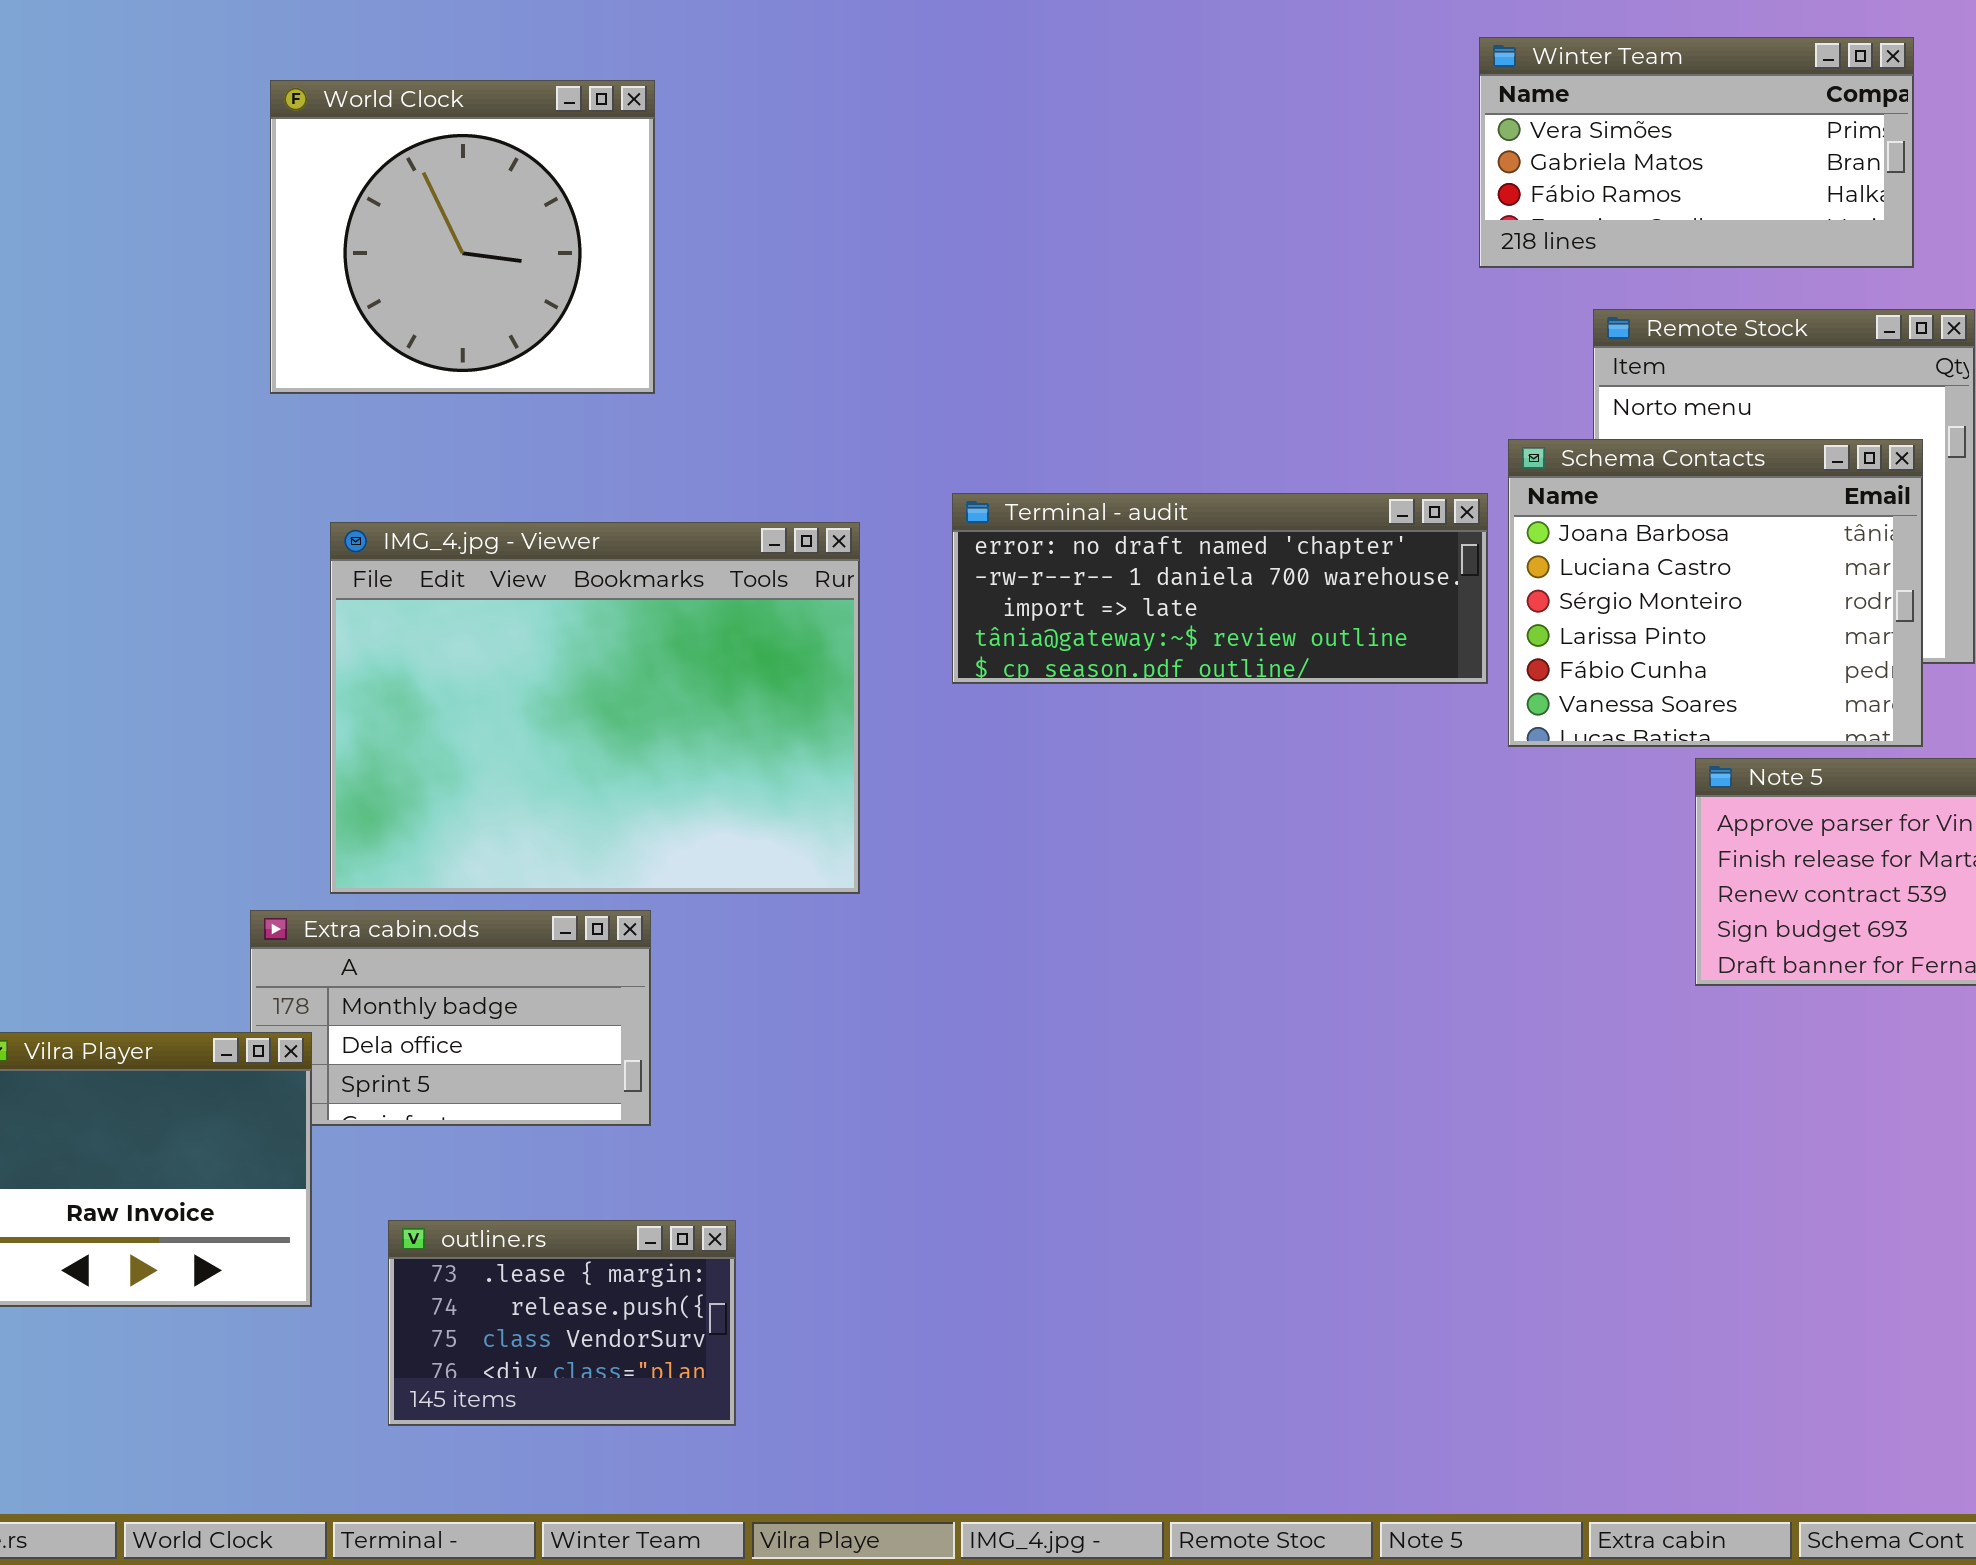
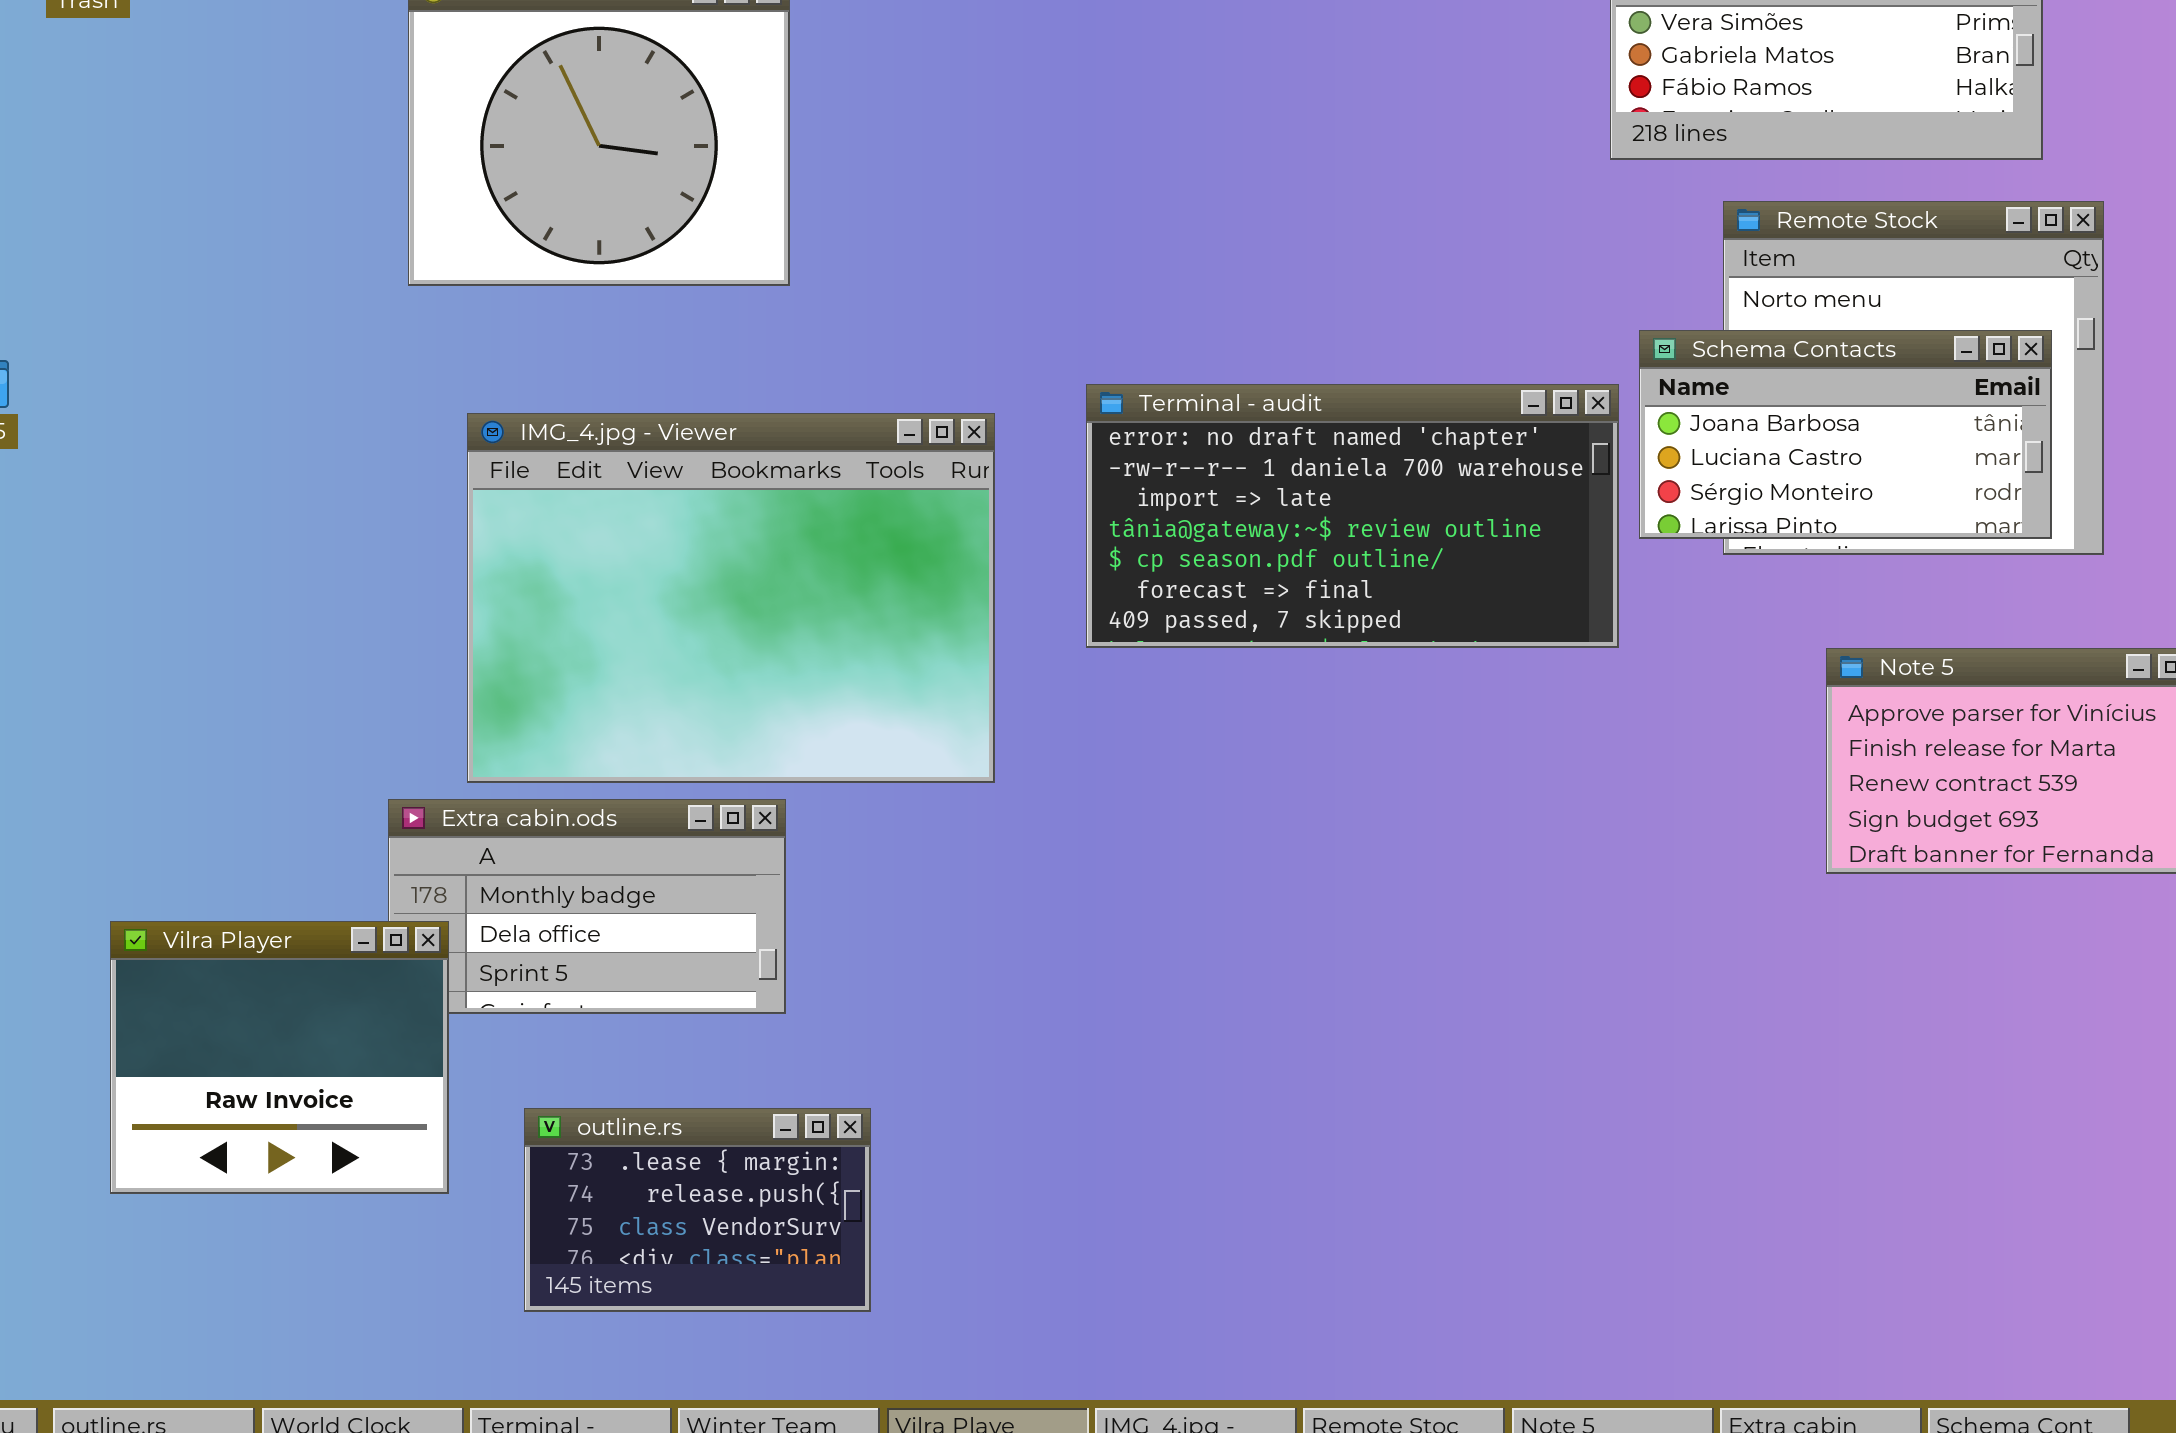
Schema Contacts: [1508,439,1923,747] -> [1639,330,2052,539], resized
Terminal - audit: [952,493,1488,684] -> [1086,384,1619,648], resized

